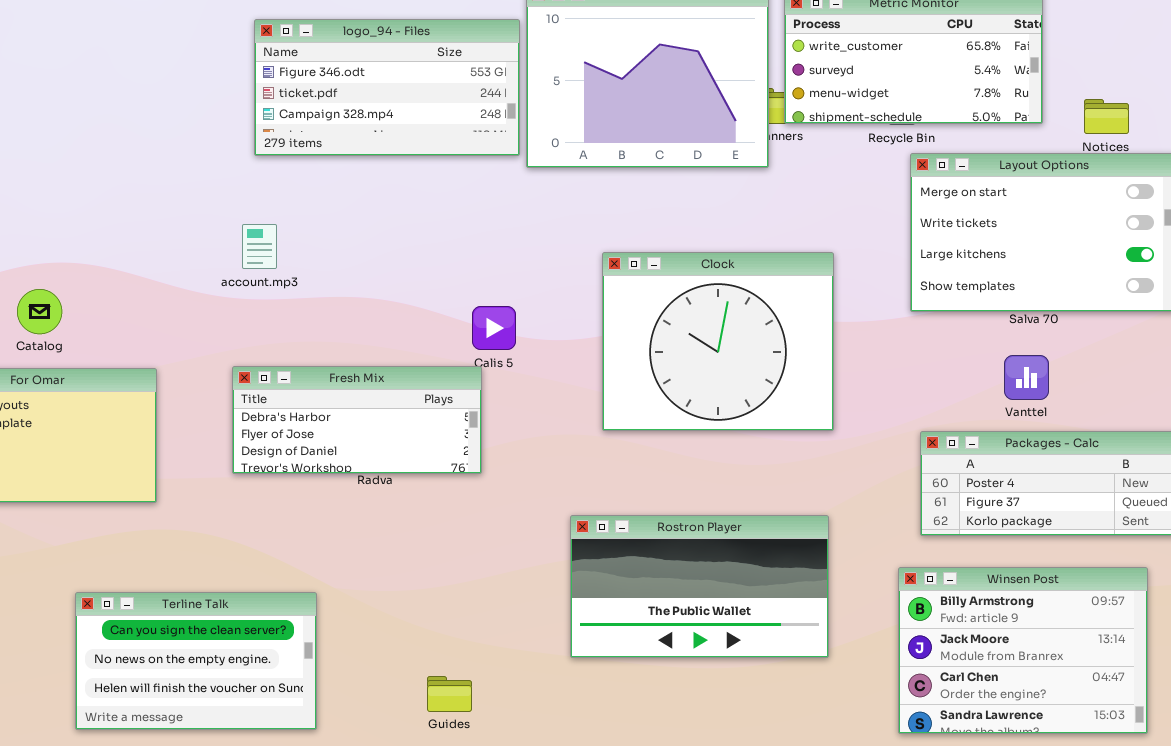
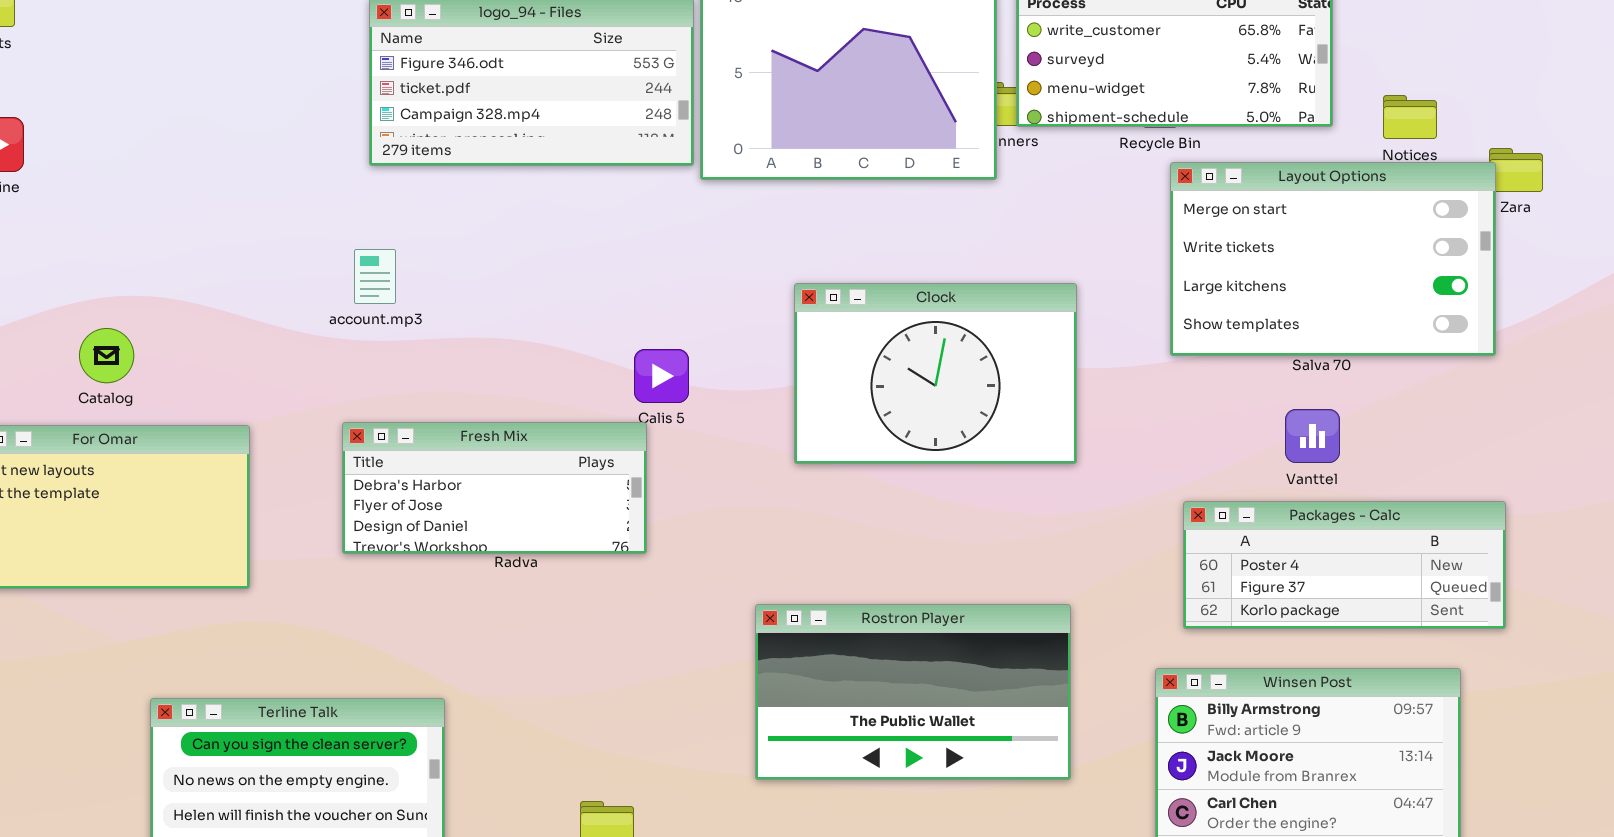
Clock: [602,252,834,431] -> [794,283,1077,464], resized

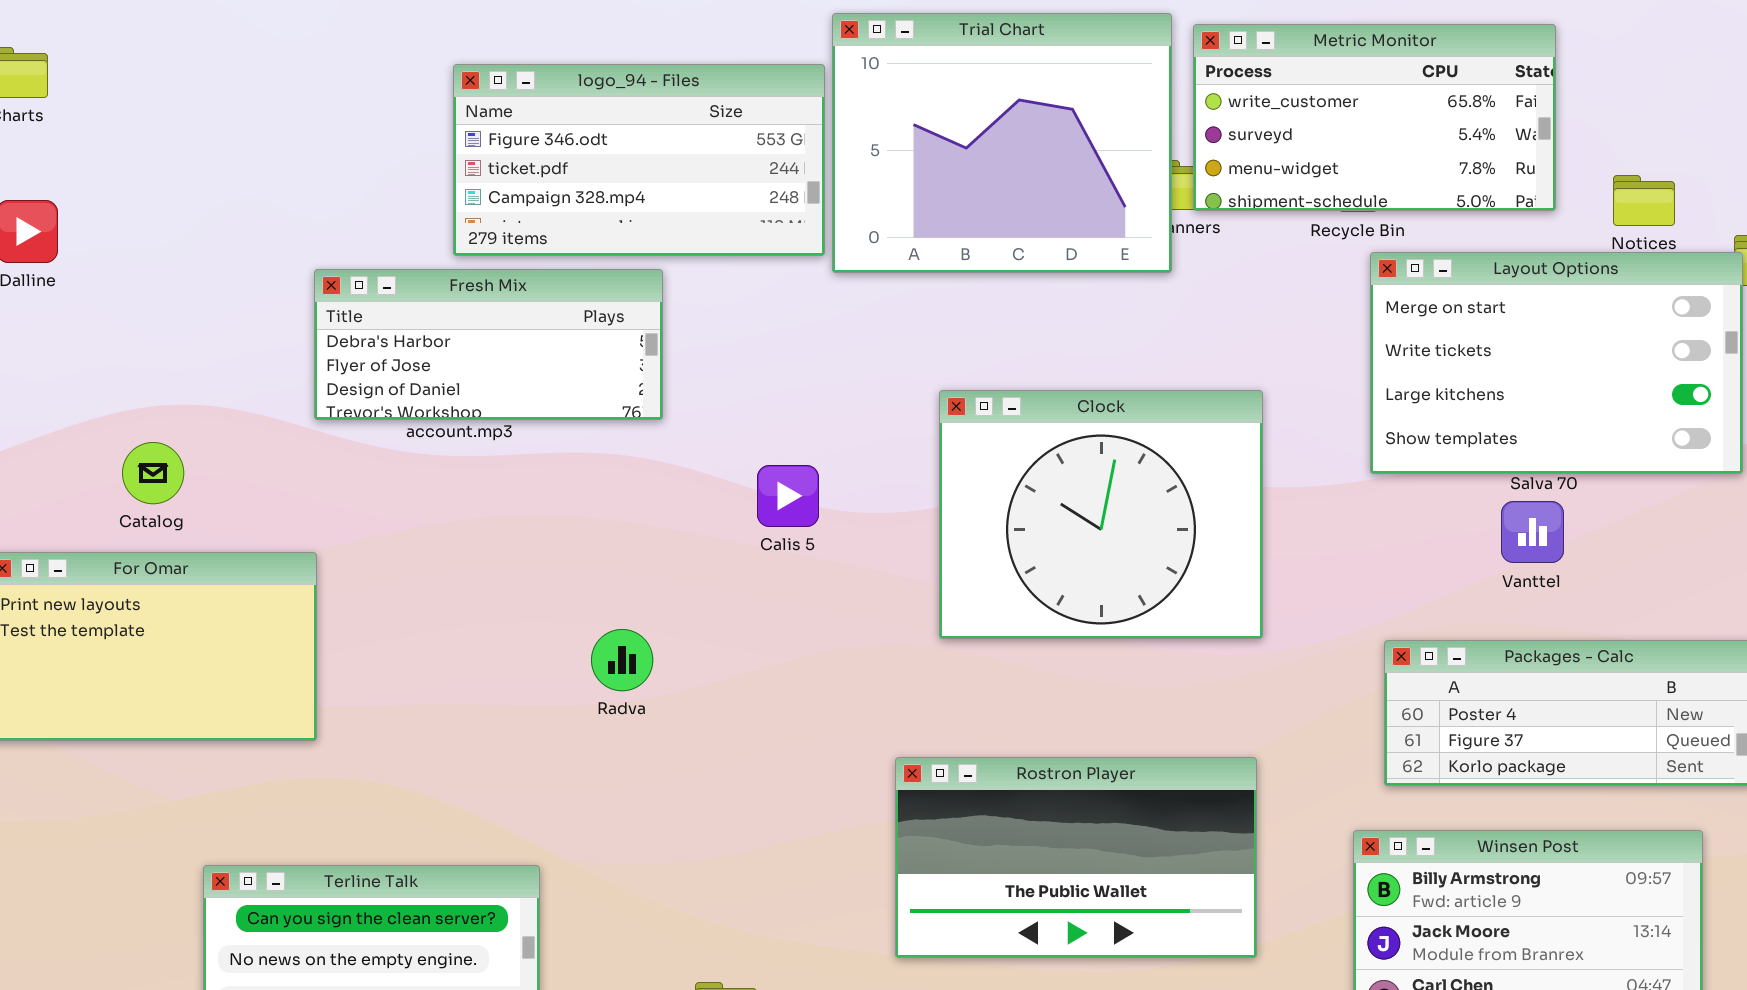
Clock: [794,283,1077,464] -> [939,390,1263,639], resized
Vanttel: [1285,409,1340,463] -> [1501,501,1564,563], moved
Fresh Mix: [342,422,647,554] -> [314,269,663,420], moved

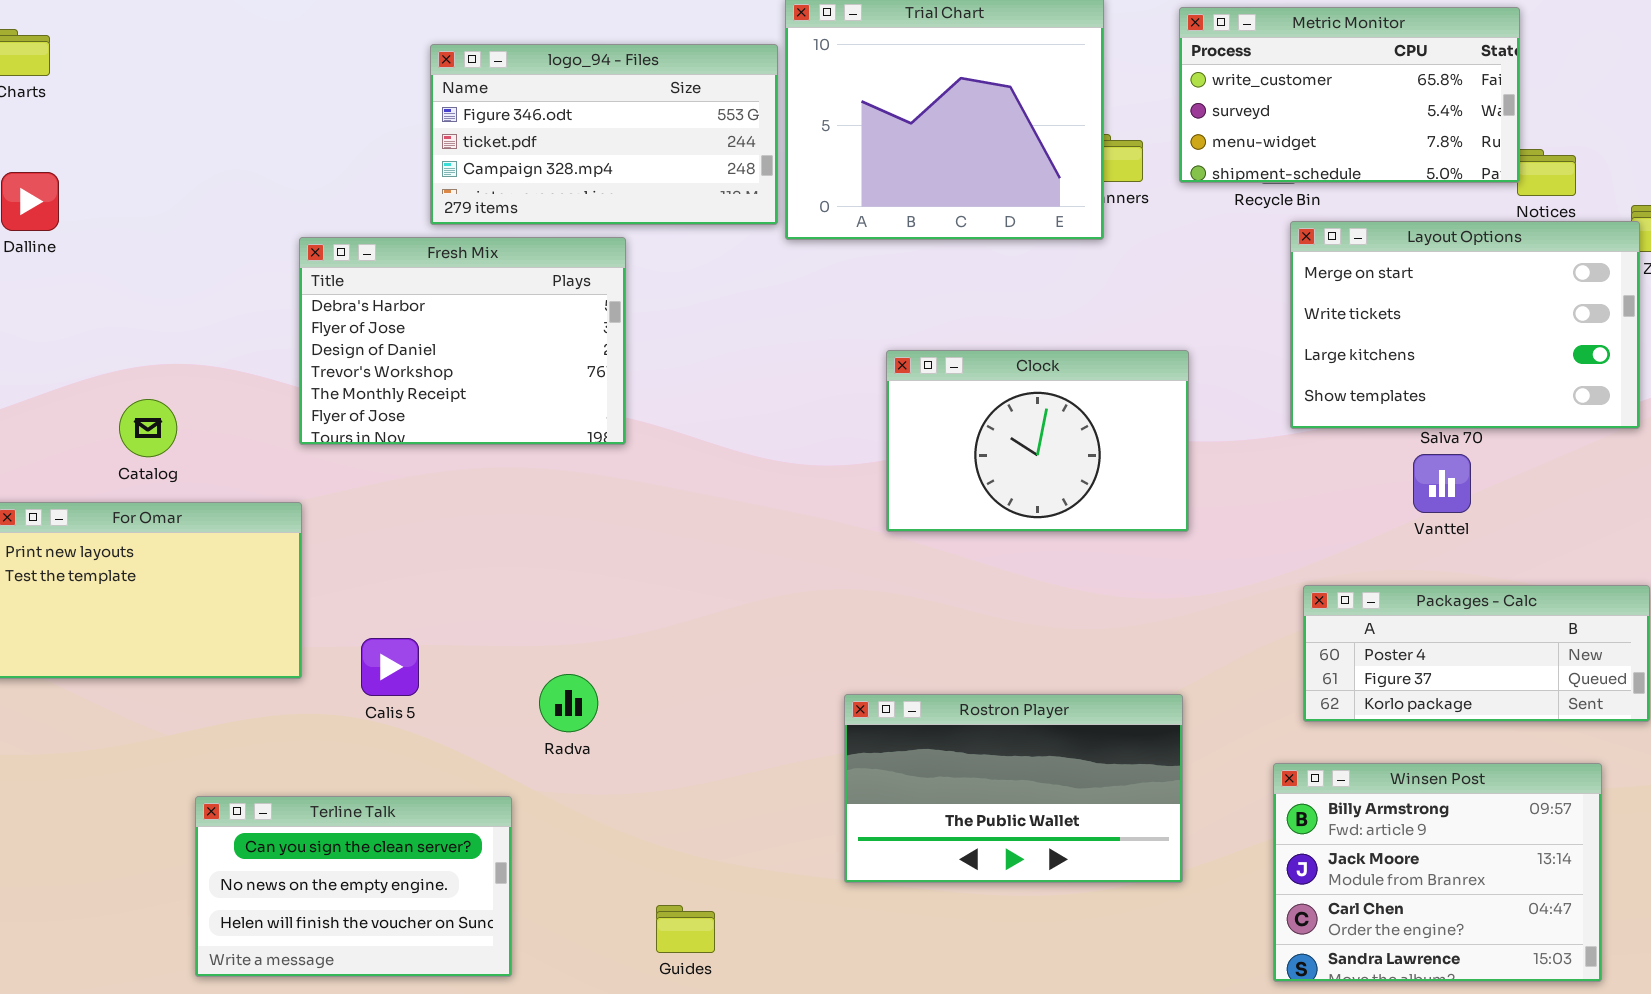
Metric Monitor: [1193,24,1556,211] -> [1179,7,1520,183], moved
Fresh Mix: [314,269,663,420] -> [299,237,626,445], resized
Clock: [939,390,1263,639] -> [886,350,1189,532], resized
Calis 5: [757,465,819,527] -> [361,638,419,696], moved
Radva: [591,629,653,691] -> [539,674,598,732], moved

